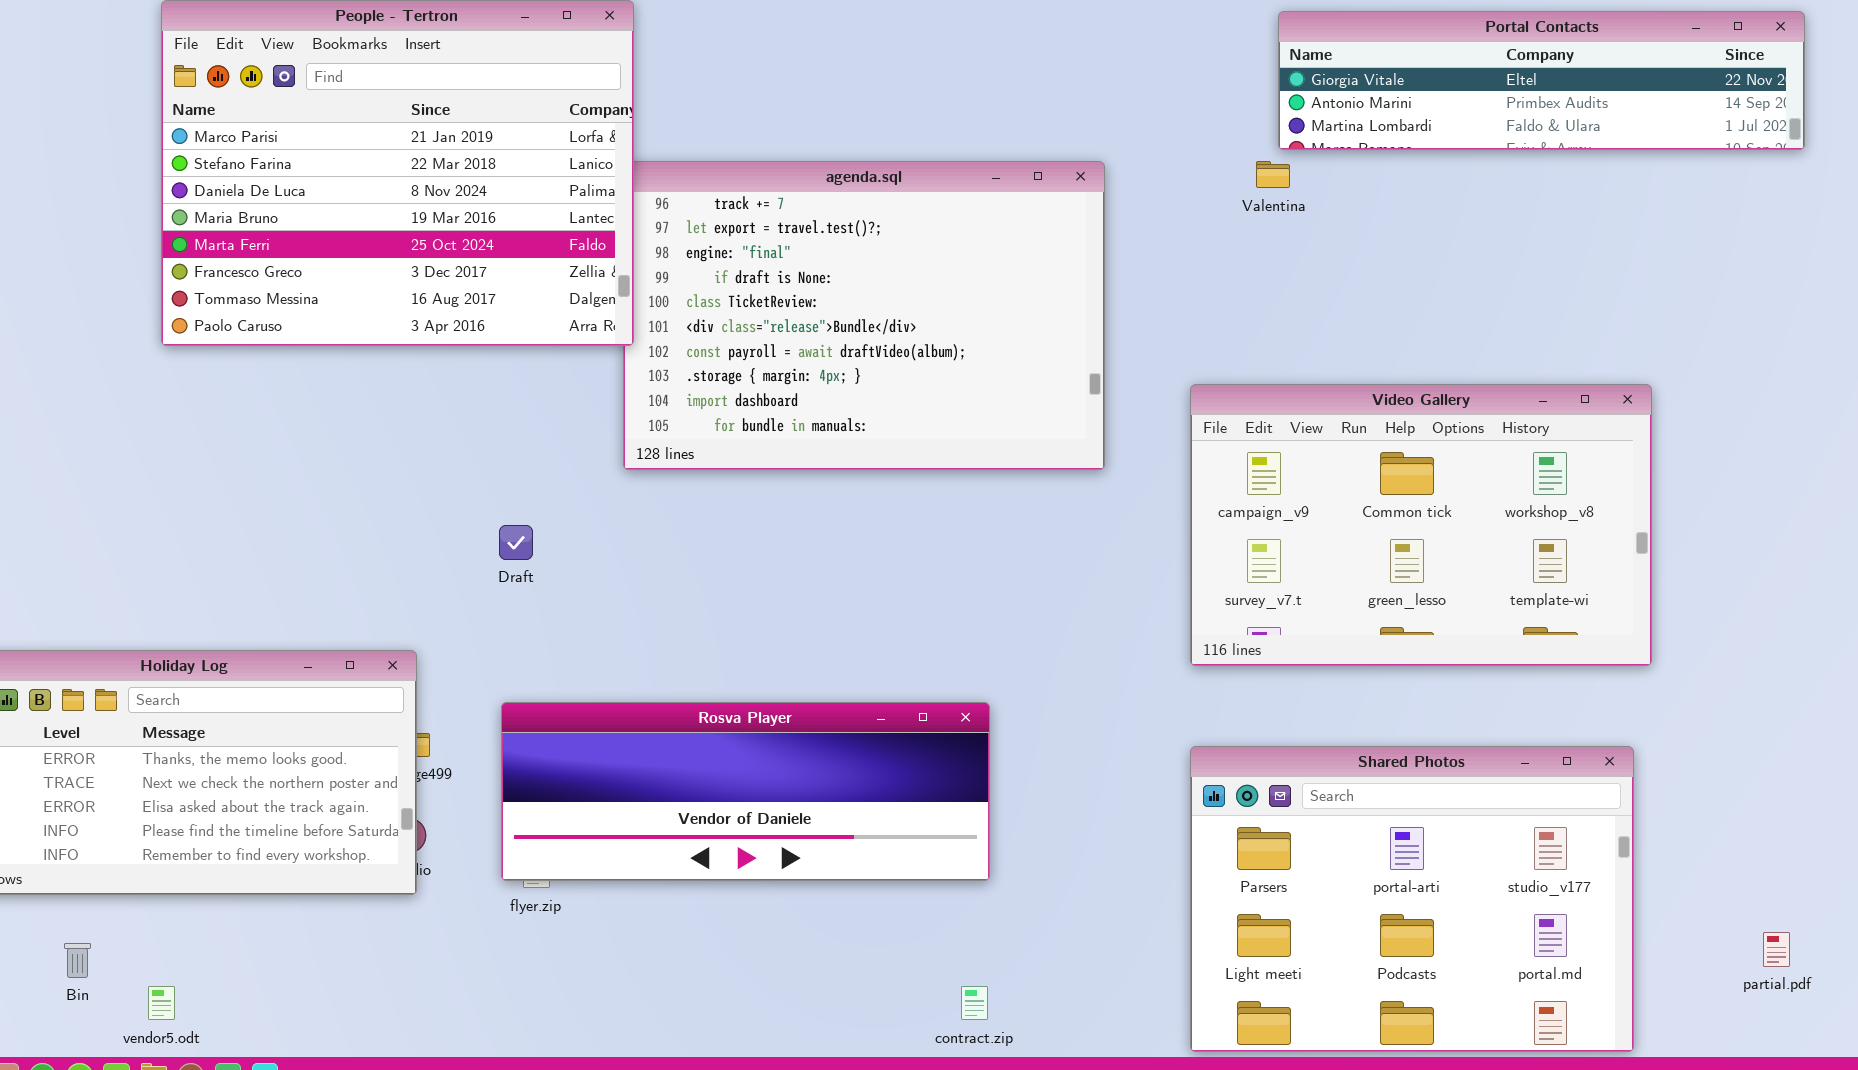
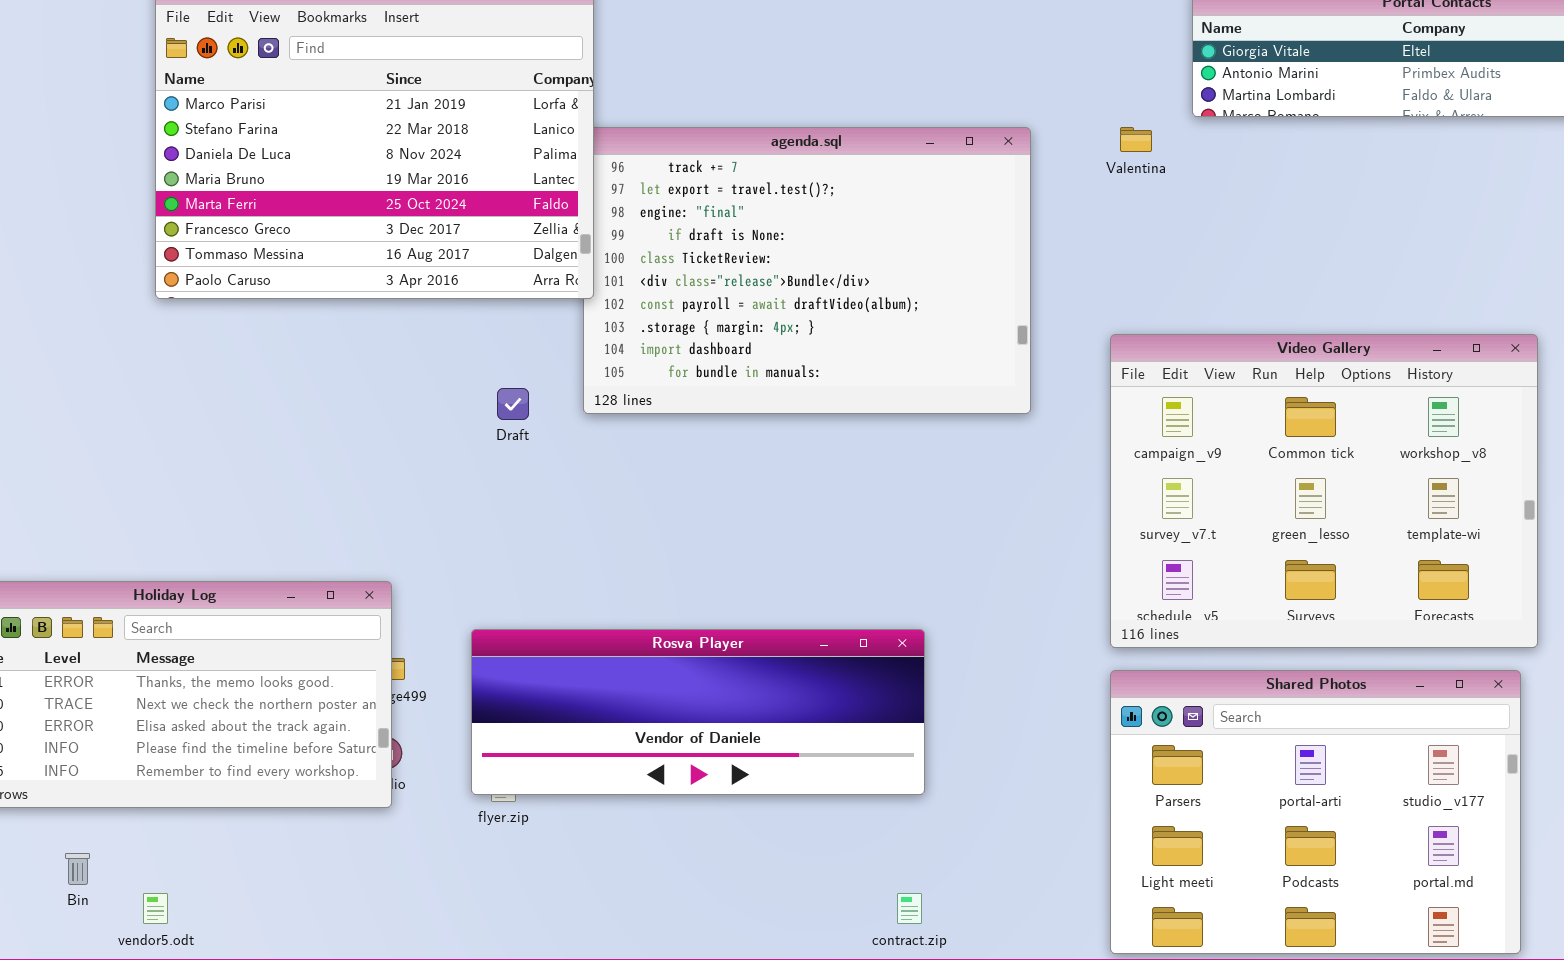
Valentina: [1256,161,1290,188] -> [1120,127,1152,152], moved
Video Gallery: [1190,384,1652,666] -> [1110,334,1538,648], resized
Draft: [499,525,533,560] -> [497,388,529,420], moved

